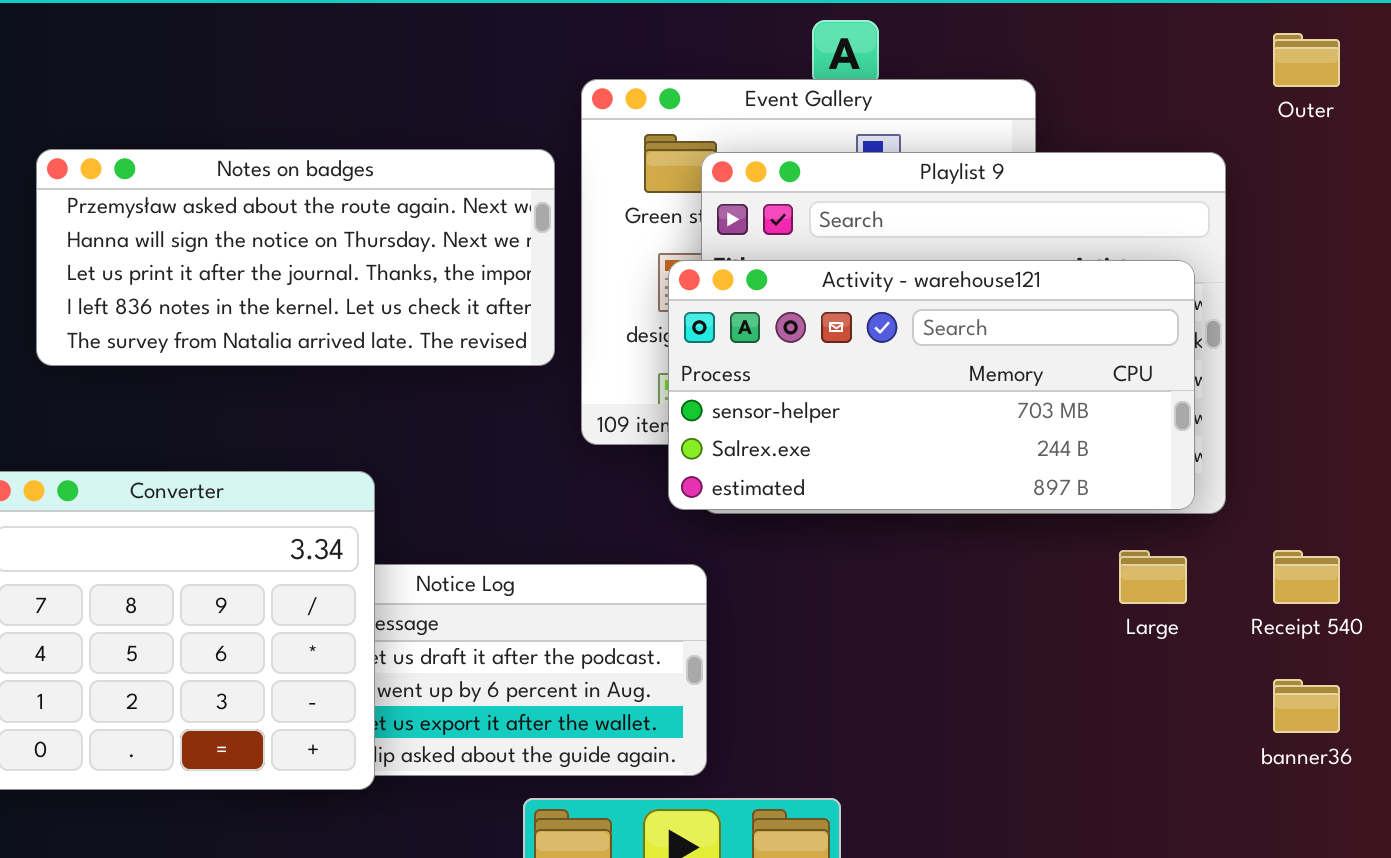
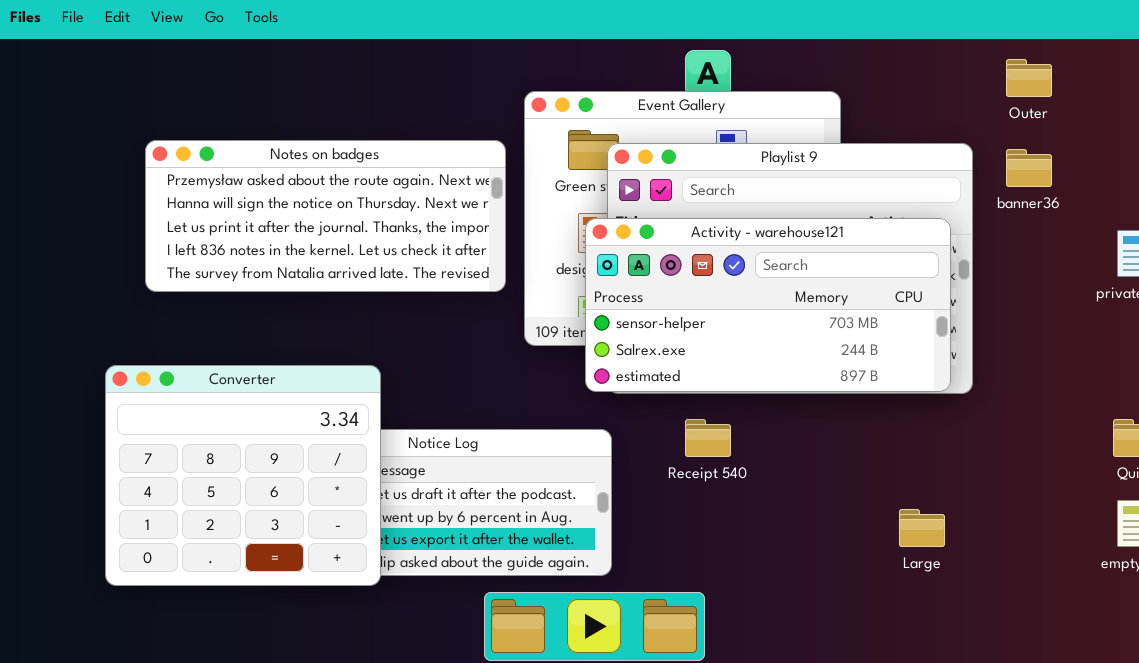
Large: [1119,550,1187,604] -> [899,509,945,547], moved
Receipt 540: [1273,550,1340,604] -> [685,419,731,457], moved
banner36: [1273,679,1340,733] -> [1006,149,1052,187], moved

